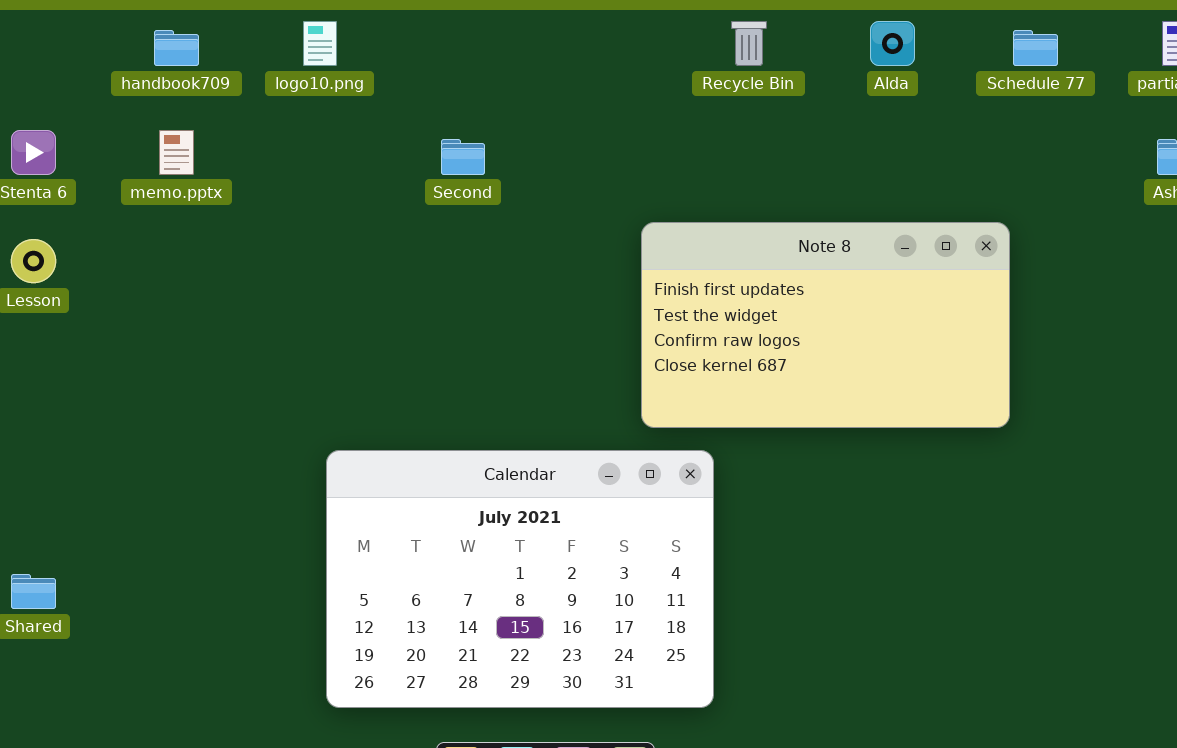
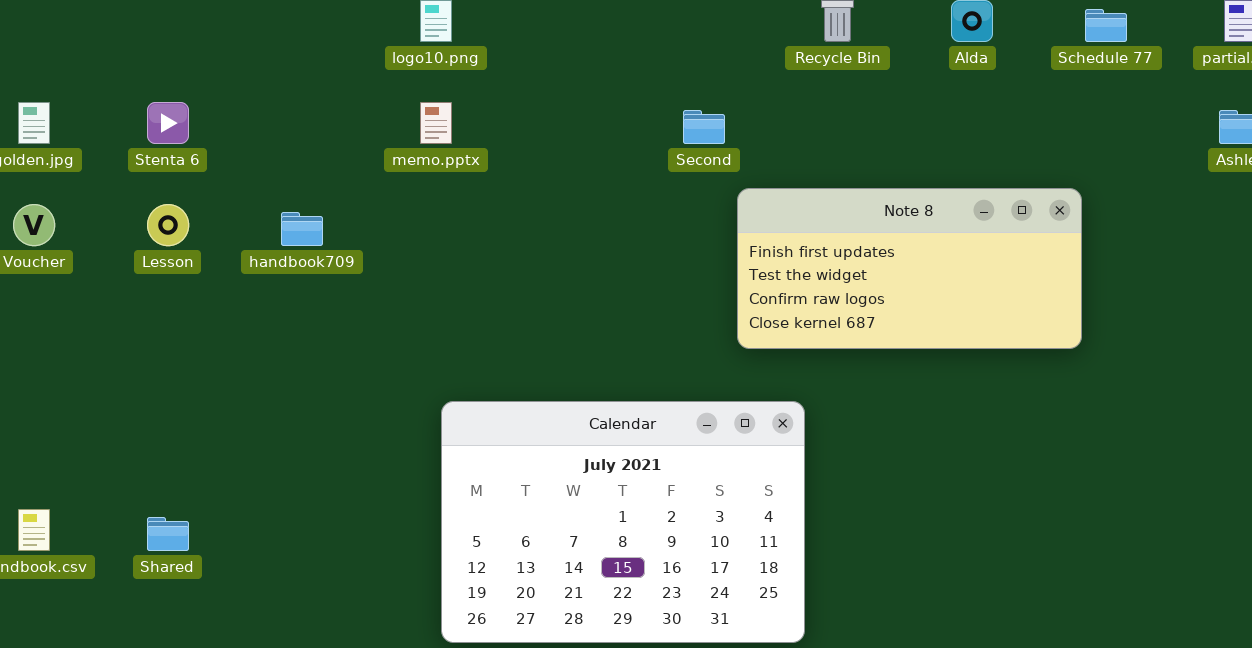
handbook709: [154,30,199,66] -> [281,212,323,246], moved
memo.pptx: [159,130,194,175] -> [420,102,452,144], moved
Second: [441,139,485,175] -> [683,110,725,144], moved
Note 8: [641,222,1010,428] -> [737,188,1082,349], resized

